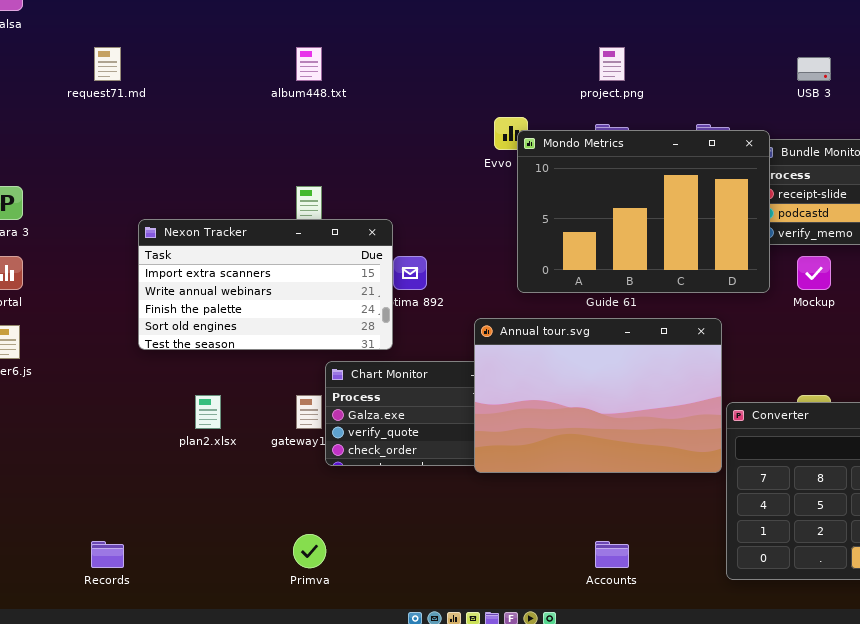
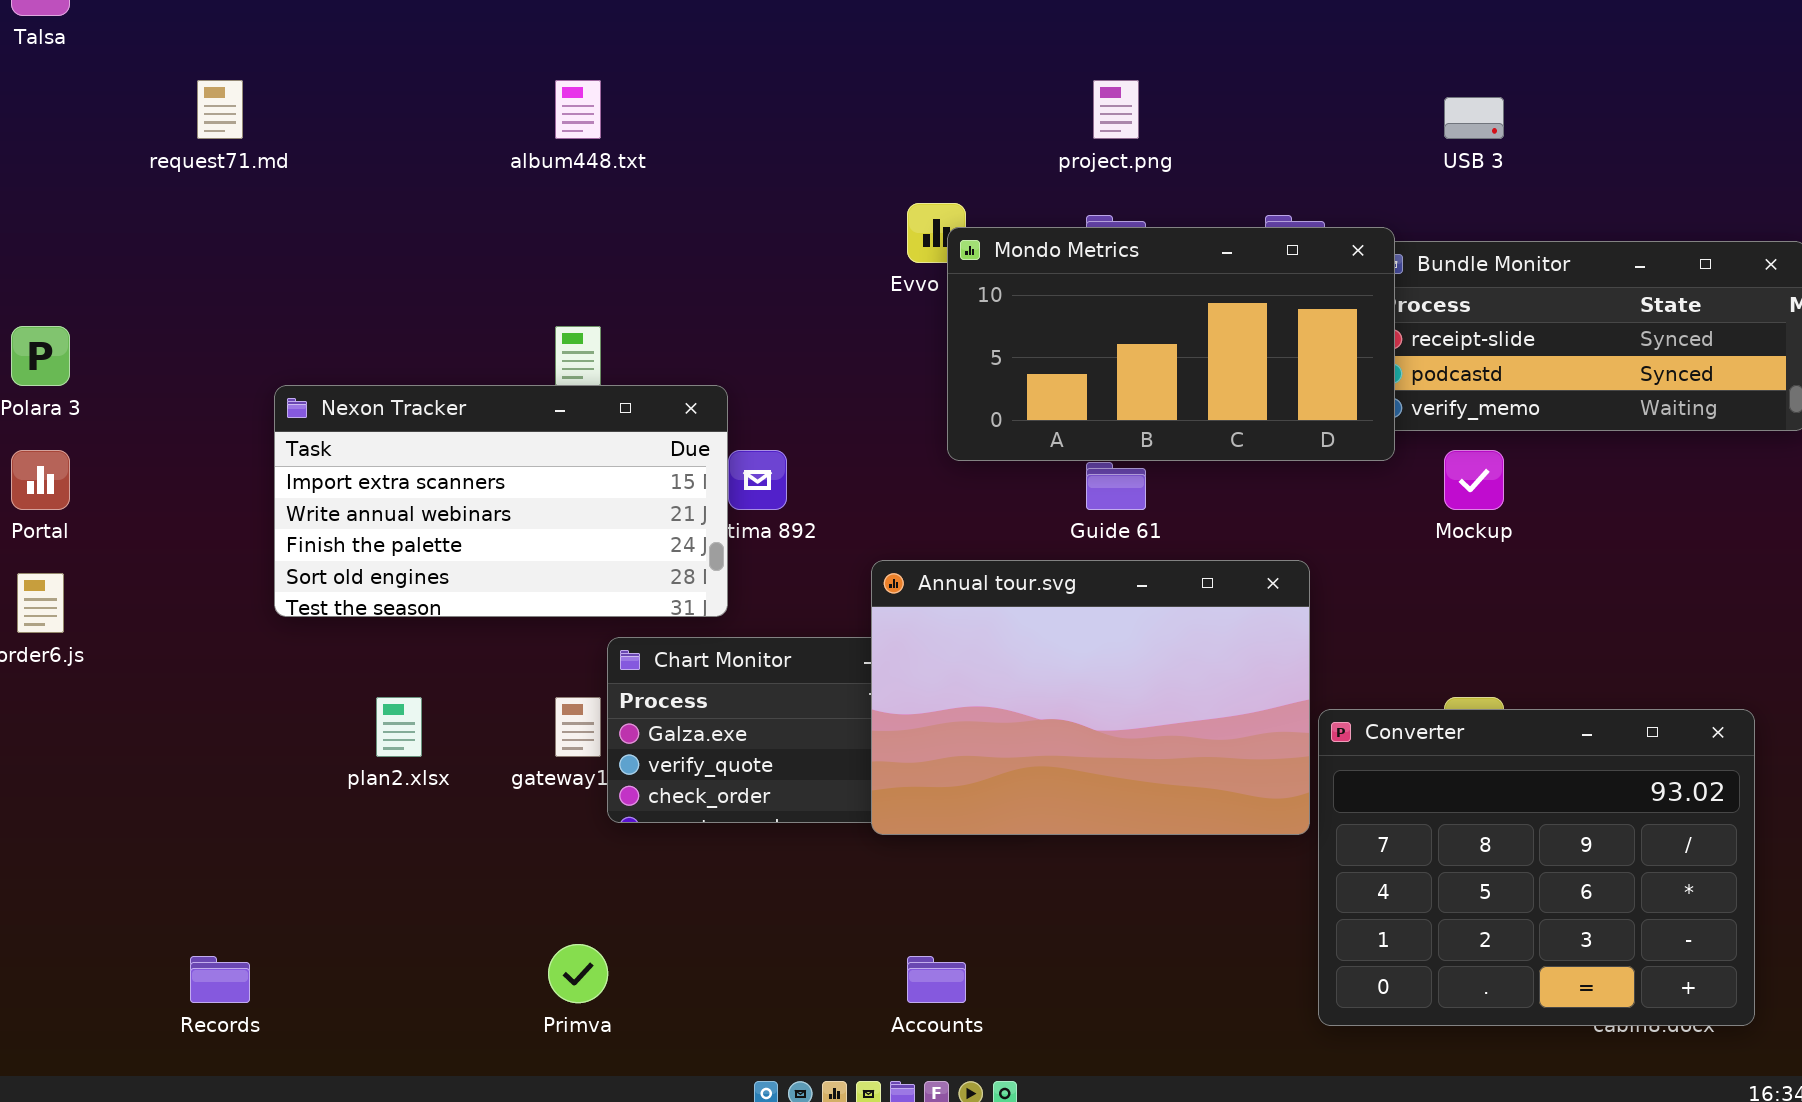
Mondo Metrics: [517,130,770,293] -> [947,227,1395,461], resized
Accounts: [595,541,629,568] -> [907,956,966,1003], moved

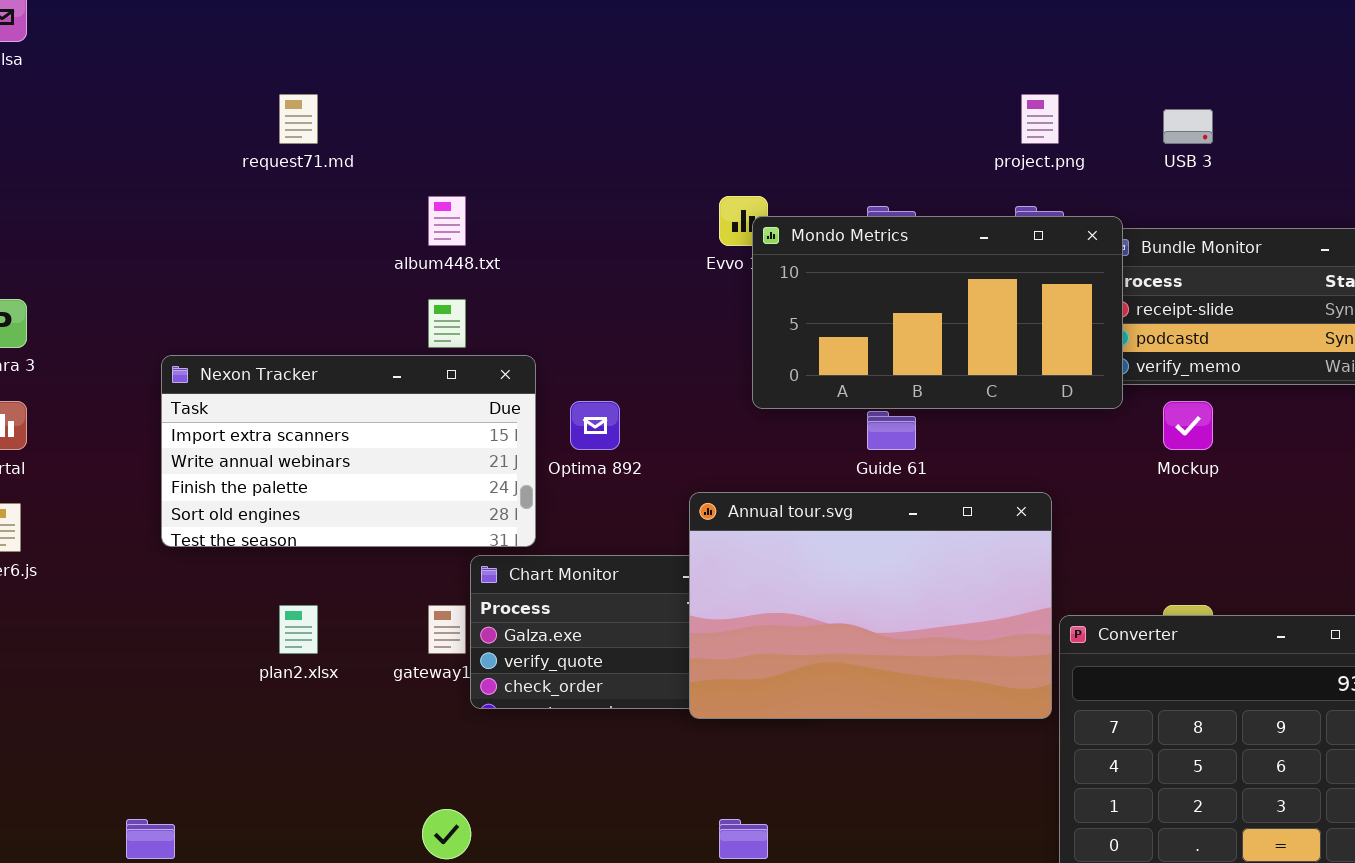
request71.md: [197,80,243,139] -> [279,94,318,144], moved
album448.txt: [555,80,601,139] -> [428,196,466,246], moved
project.png: [1093,80,1139,139] -> [1021,94,1059,144], moved
Nexon Tracker: [274,385,728,617] -> [161,355,536,547], moved

